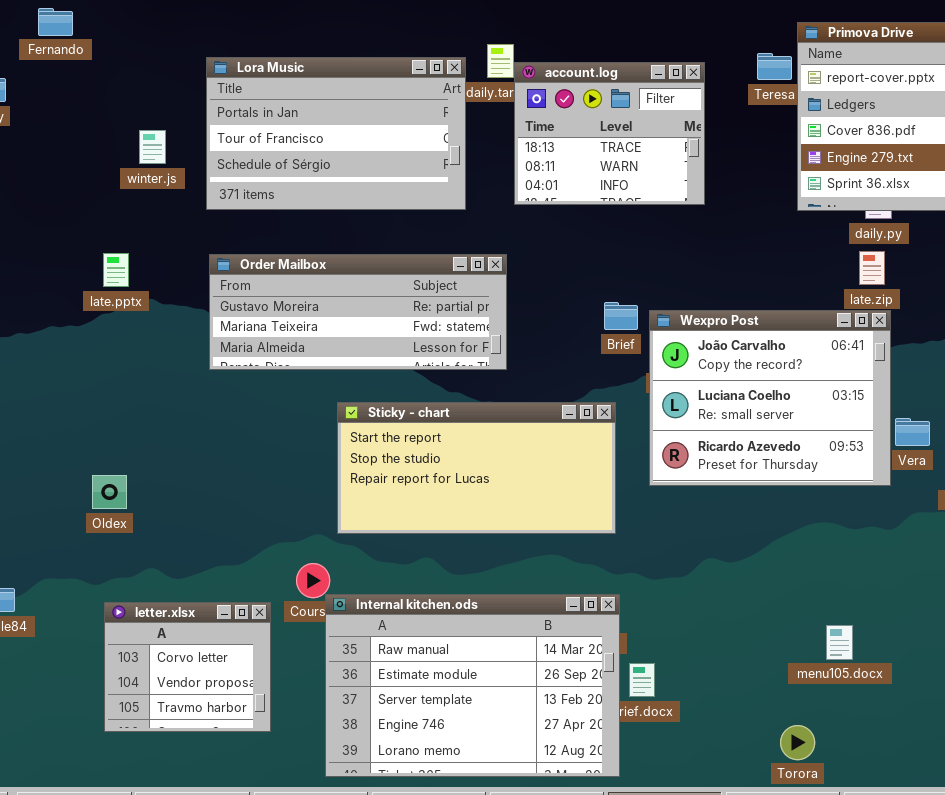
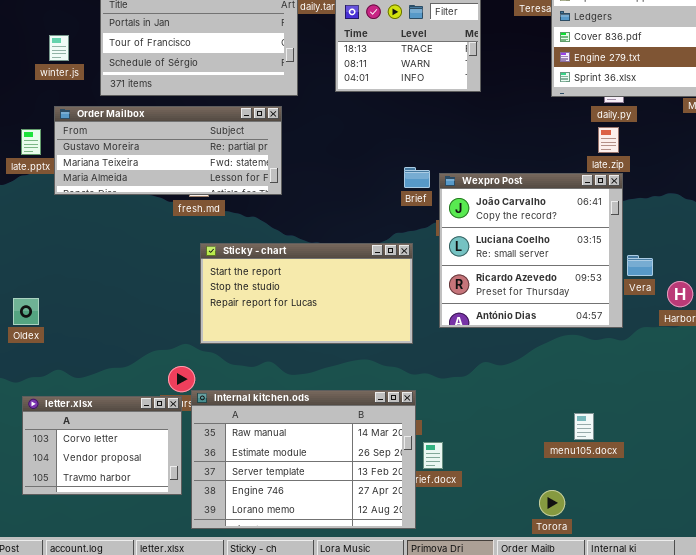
Order Mailbox: [209,254,507,370] -> [54,106,282,195], moved
Wexpro Post: [649,310,891,486] -> [439,173,623,328], resized
letter.xlsx: [104,602,271,732] -> [22,396,182,495], resized

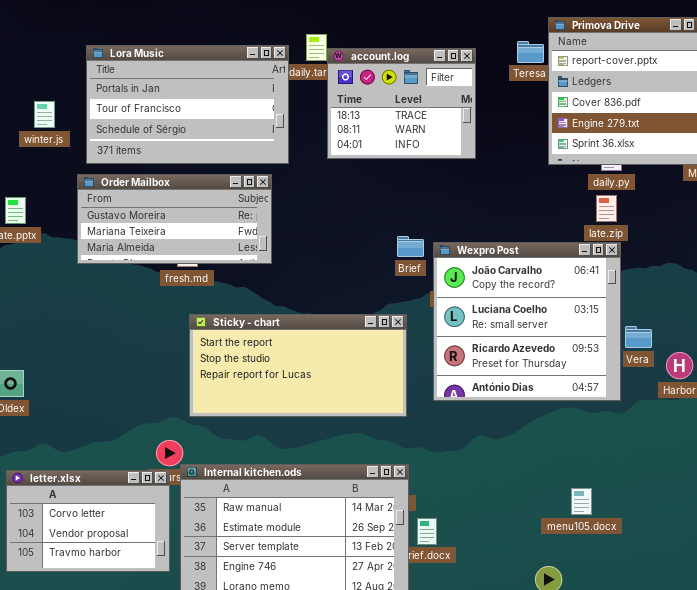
Order Mailbox: [54,106,282,195] -> [77,174,272,264], resized

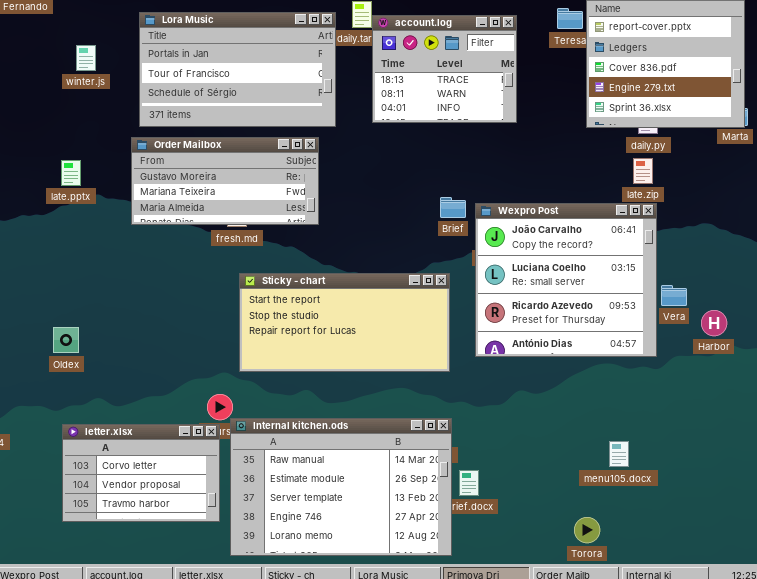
winter.js: [34,101,55,128] -> [76,45,96,71], moved

